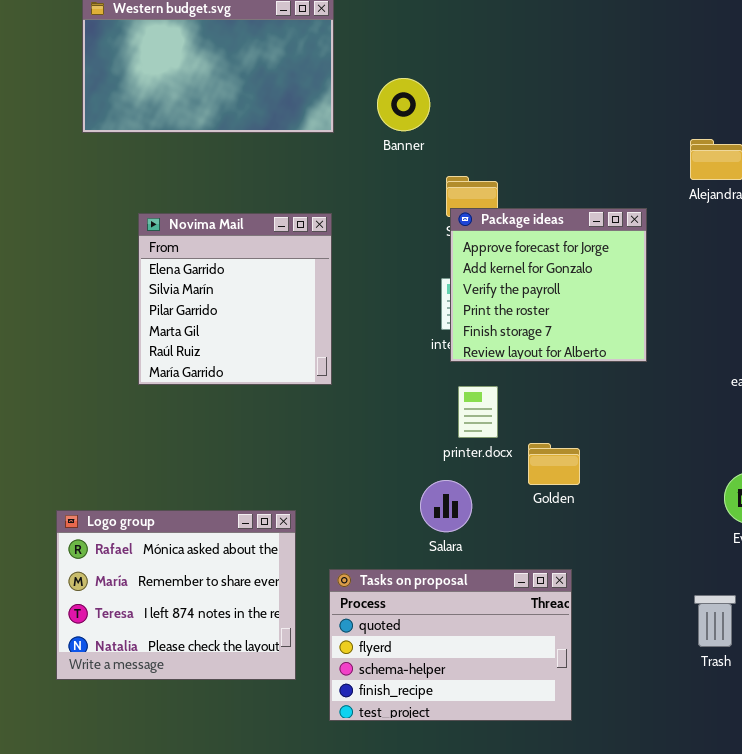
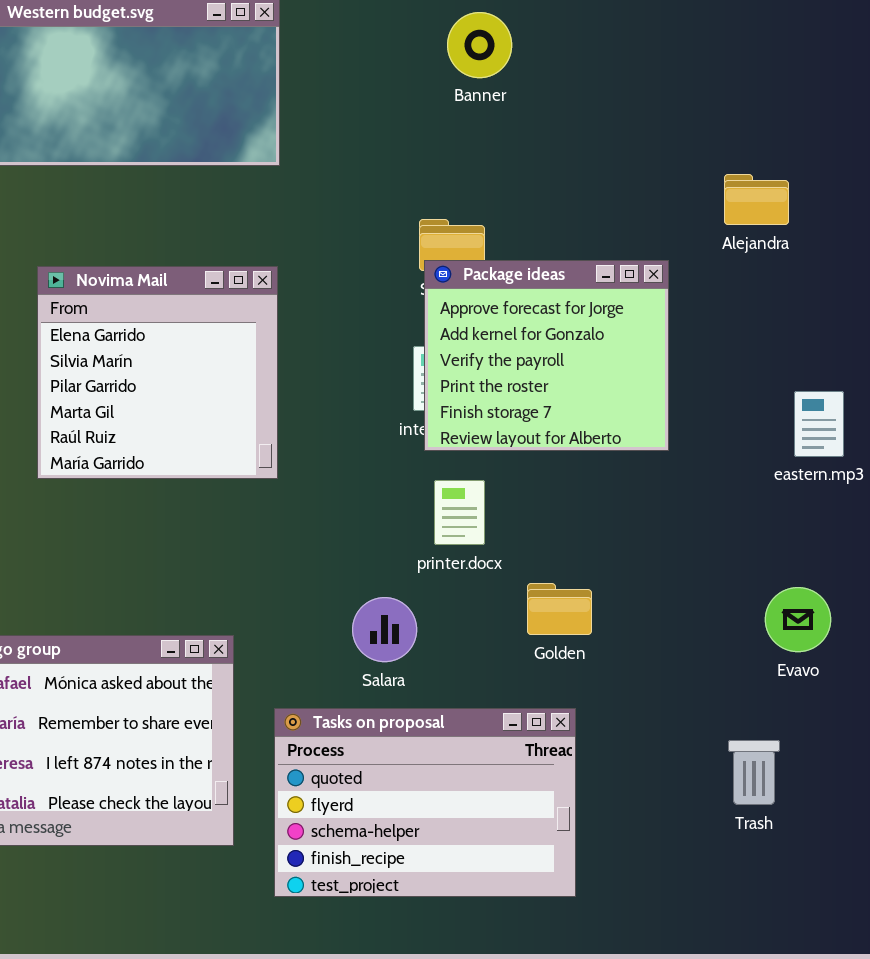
Banner: [377,78,430,131] -> [447,12,512,78], moved
Golden: [528,443,580,485] -> [527,583,592,635], moved
Salara: [420,480,472,532] -> [352,597,417,662], moved

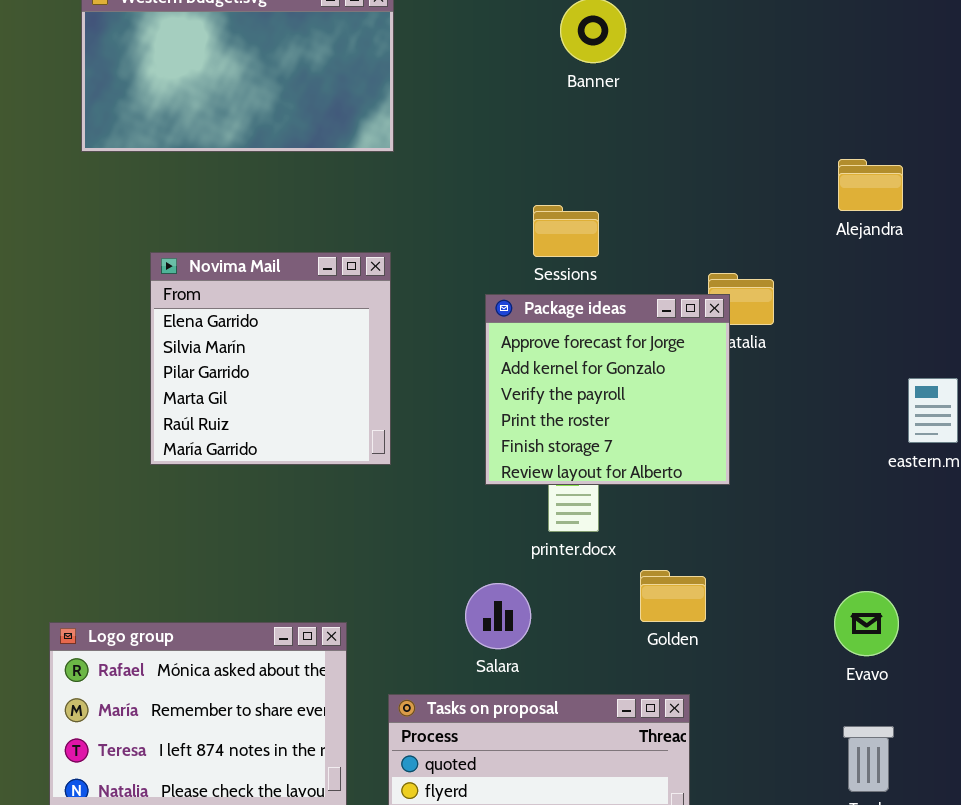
Package ideas: [424,260,669,451] -> [485,294,730,485], moved
Evavo: [765,587,831,652] -> [834,591,899,656], moved

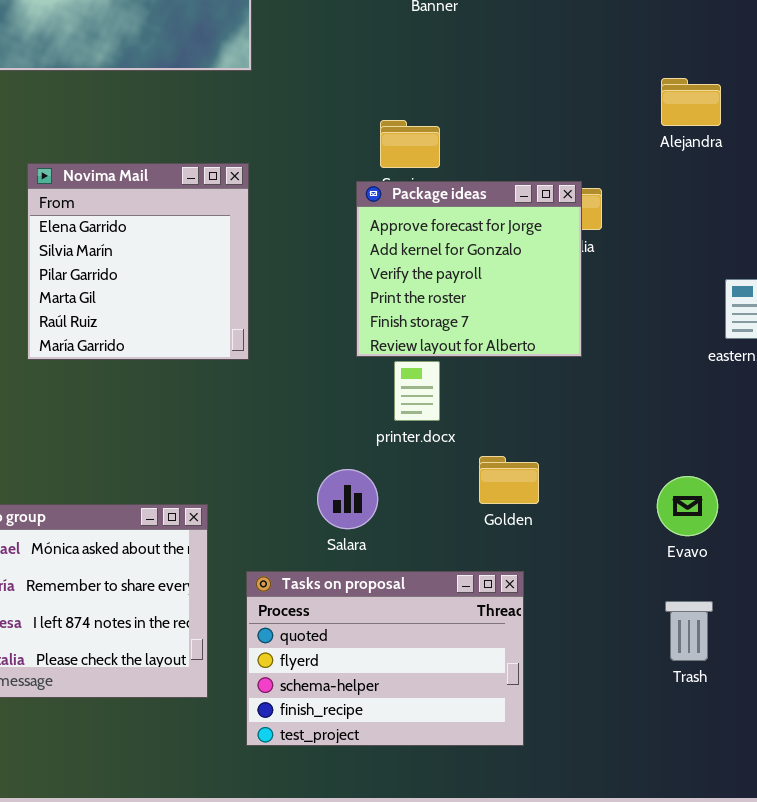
Package ideas: [485,294,730,485] -> [356,181,582,357], moved

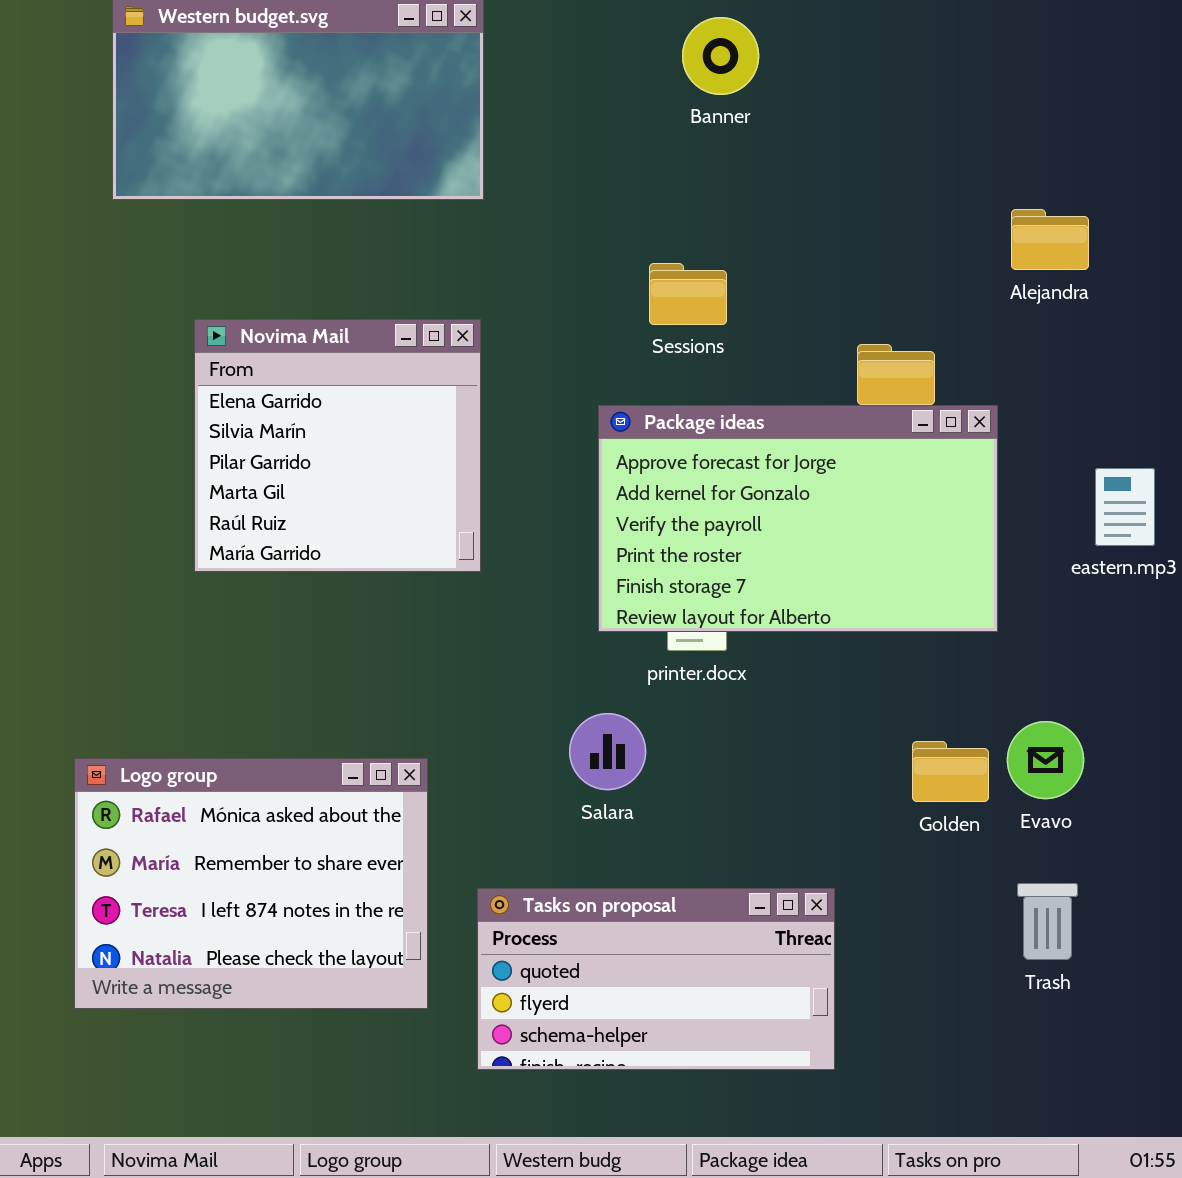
Package ideas: [356,181,582,357] -> [598,405,998,632], moved, resized
Golden: [479,456,539,504] -> [912,741,989,802], moved
Tasks on proposal: [246,571,524,746] -> [477,888,835,1070], resized

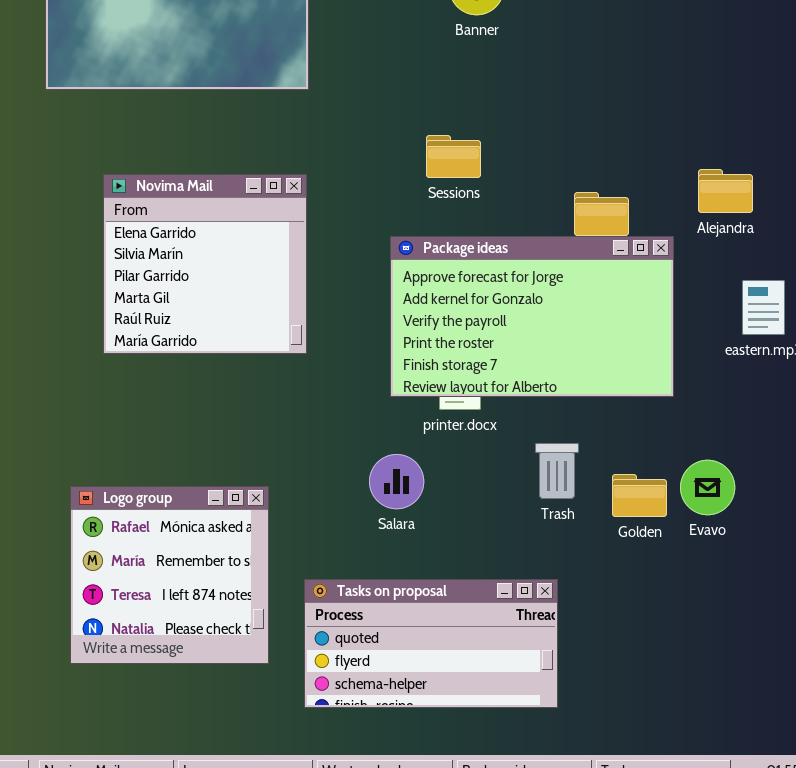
Alejandra: [1011,209,1089,270] -> [698,169,753,213], moved
Logo group: [74,758,428,1009] -> [70,486,269,664], resized
Trash: [1017,883,1078,960] -> [535,443,579,499], moved

